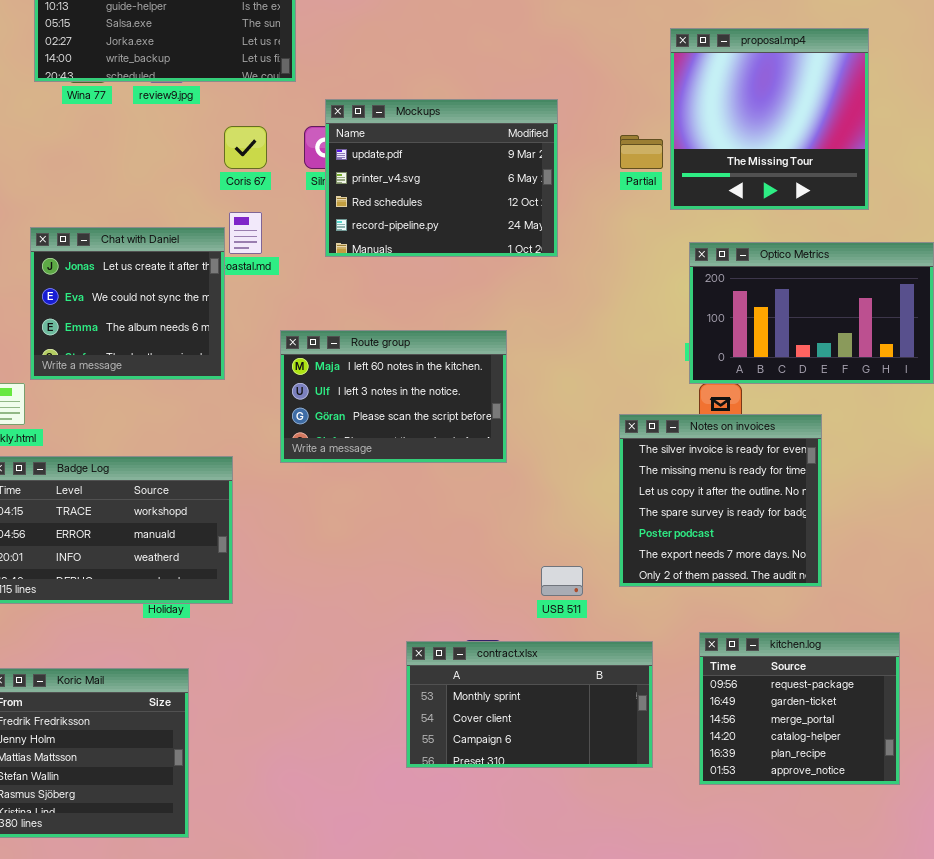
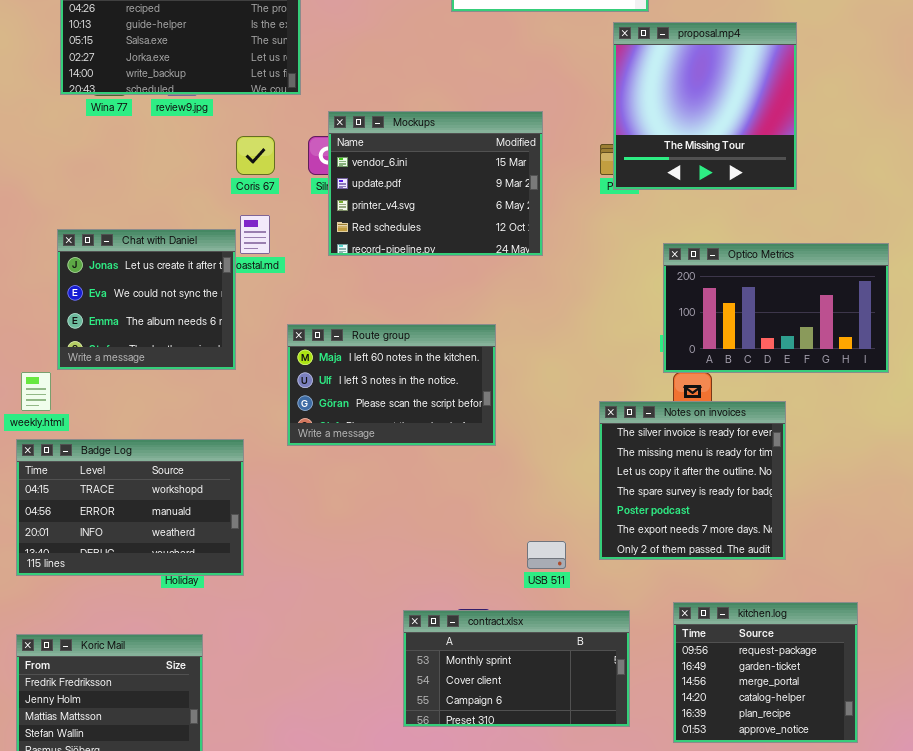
proposal.mp4: [670,28,869,210] -> [613,22,797,190], moved
Mockups: [325,99,558,257] -> [328,111,543,256], scrolled up 1 row

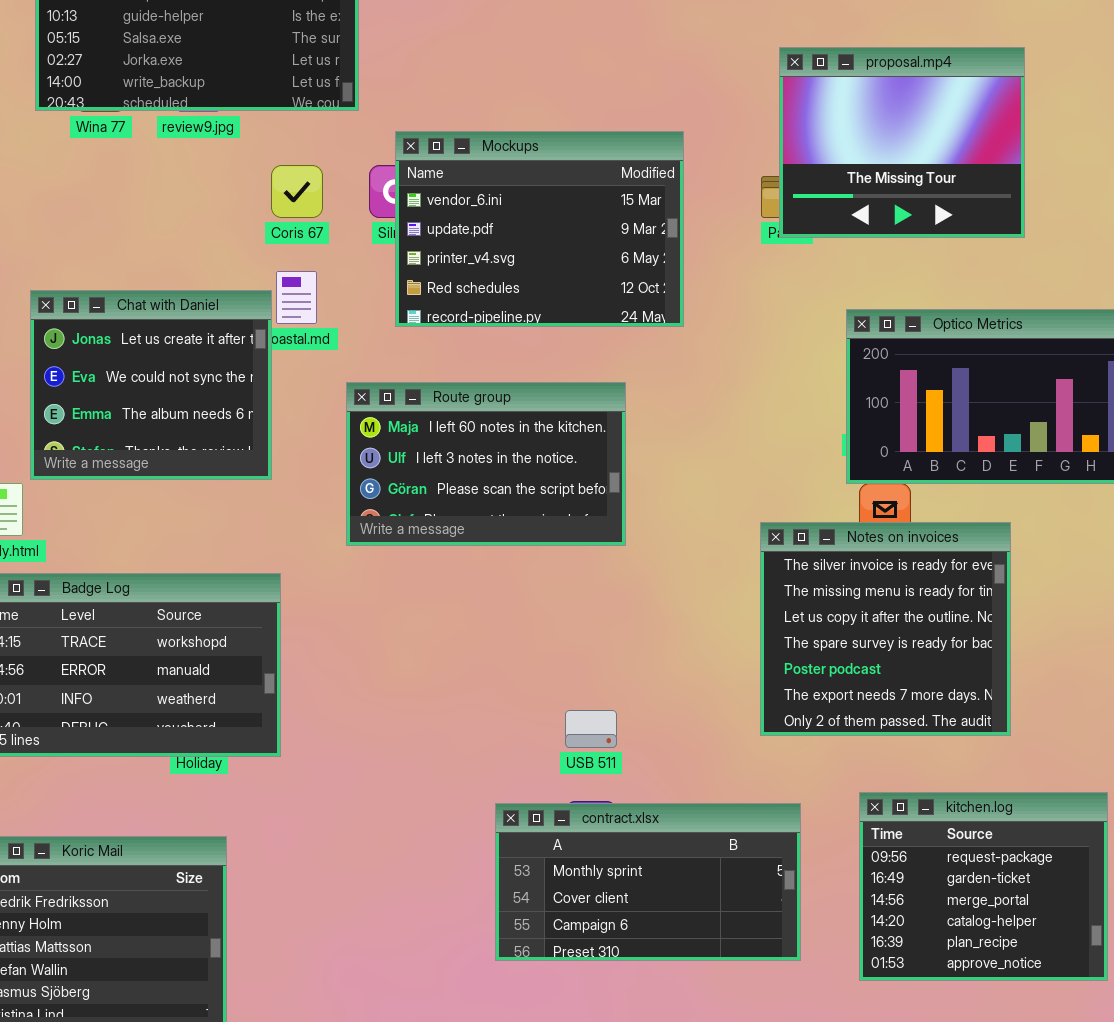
proposal.mp4: [613,22,797,190] -> [779,47,1025,238], resized
Route group: [287,324,496,446] -> [346,382,626,546], moved
USB 511: [527,541,566,569] -> [565,710,617,748], moved

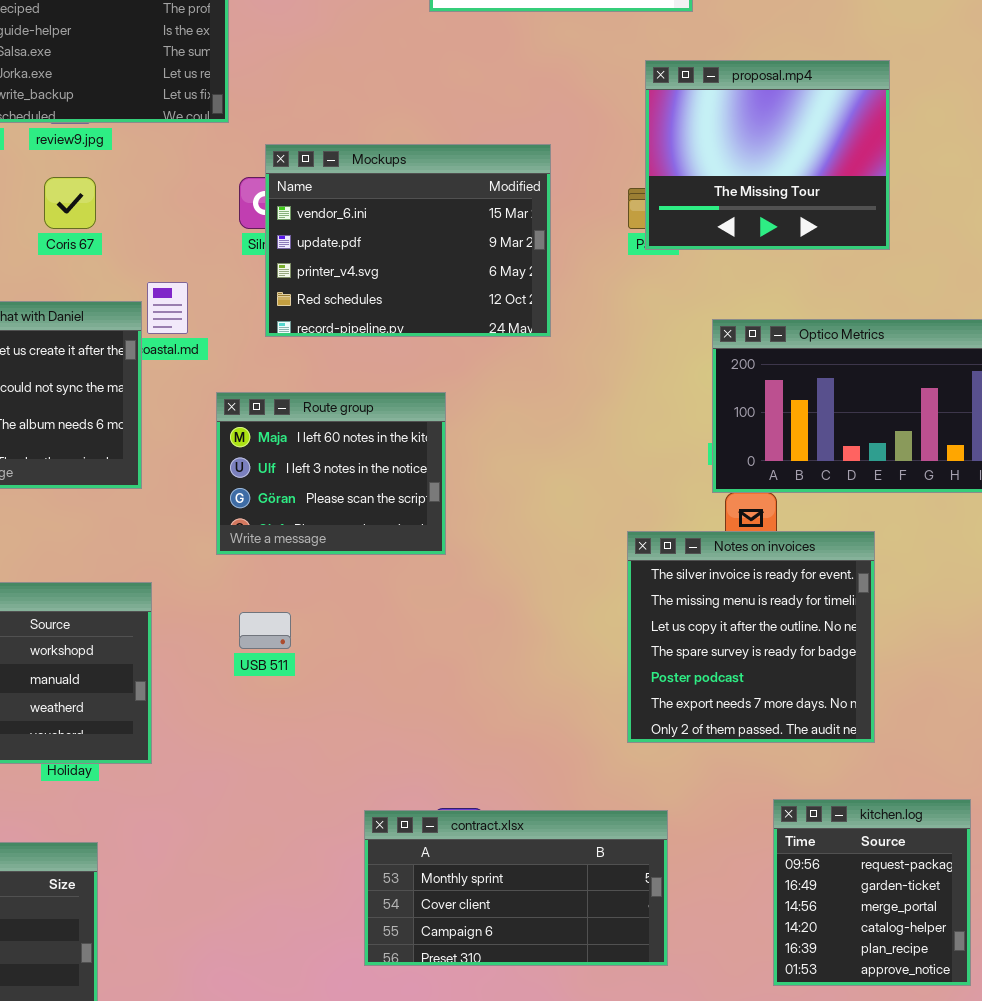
Coris 67: [271,165,323,218] -> [44,177,96,229], moved
Route group: [346,382,626,546] -> [216,392,446,555], resized
USB 511: [565,710,617,748] -> [239,612,291,649], moved
kitchen.log: [859,792,1108,981] -> [773,799,971,986], resized

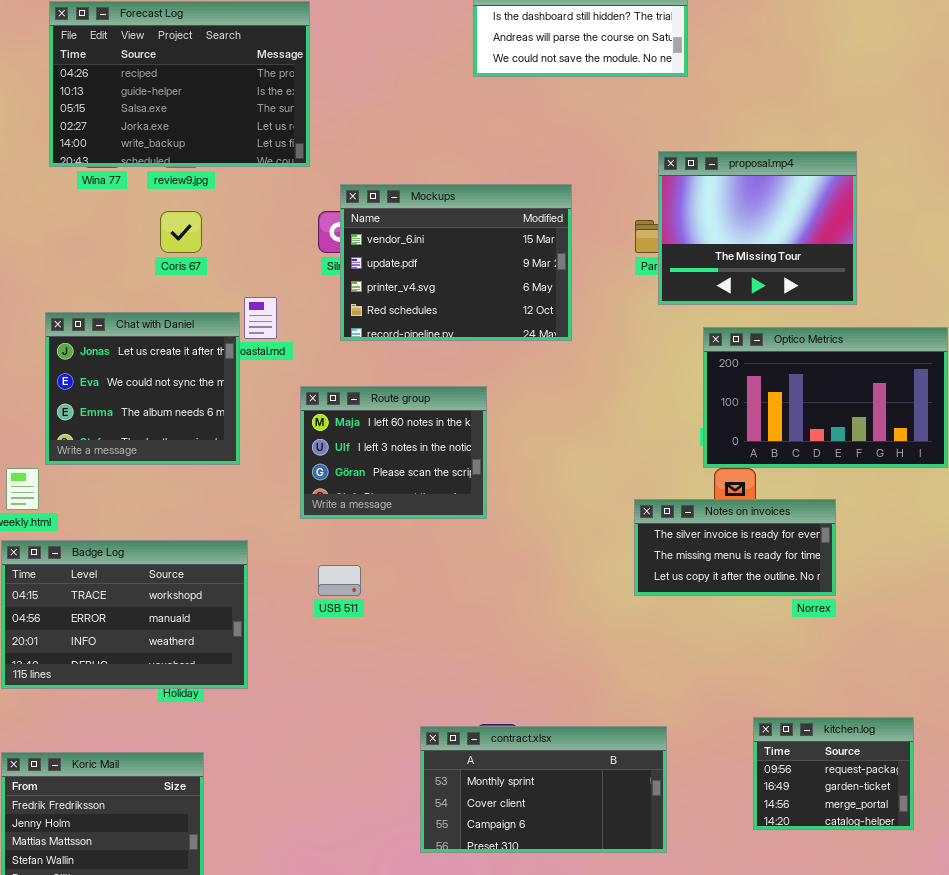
proposal.mp4: [645,60,890,250] -> [658,151,857,305], moved
Notes on invoices: [627,531,875,743] -> [634,499,836,596], resized
kitchen.log: [773,799,971,986] -> [753,717,914,830], resized

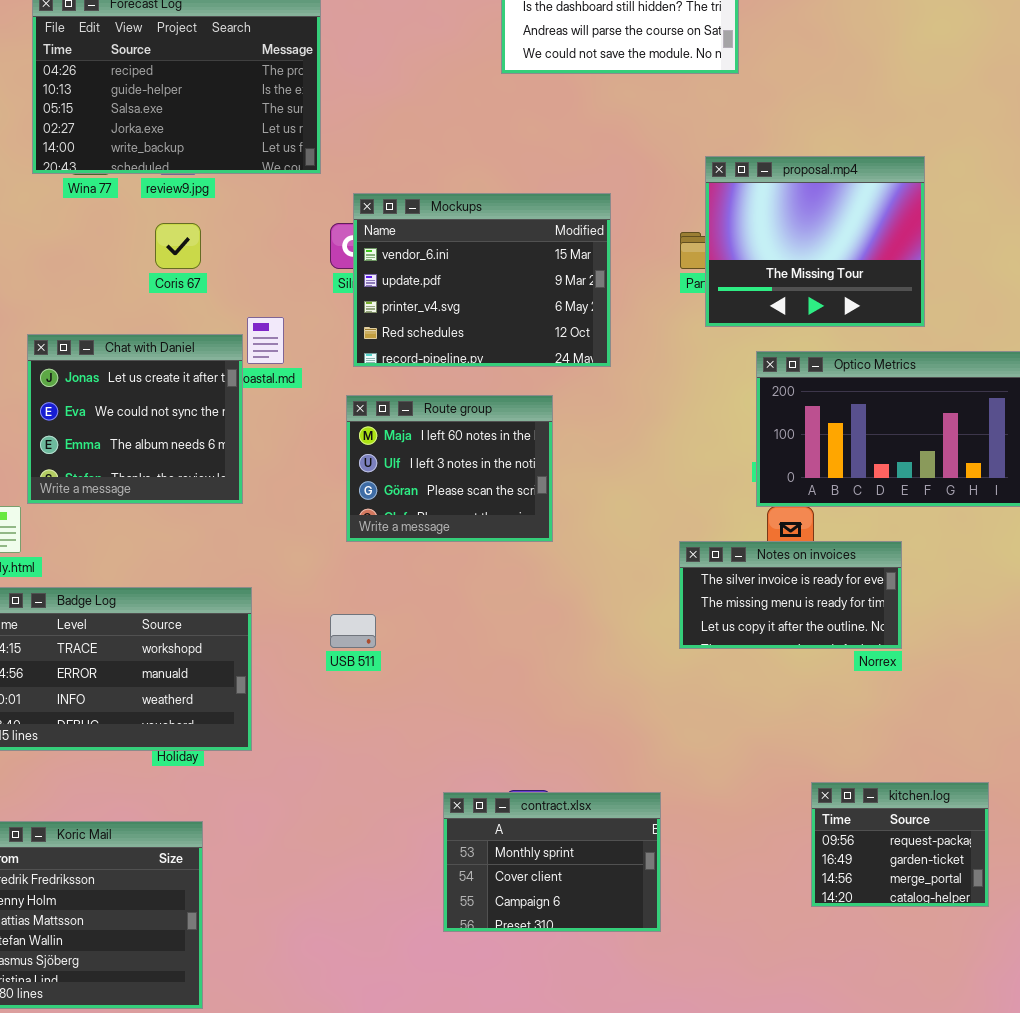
Route group: [300,386,487,519] -> [346,395,553,542], moved
contract.xlsx: [420,726,667,853] -> [443,792,661,932], resized

